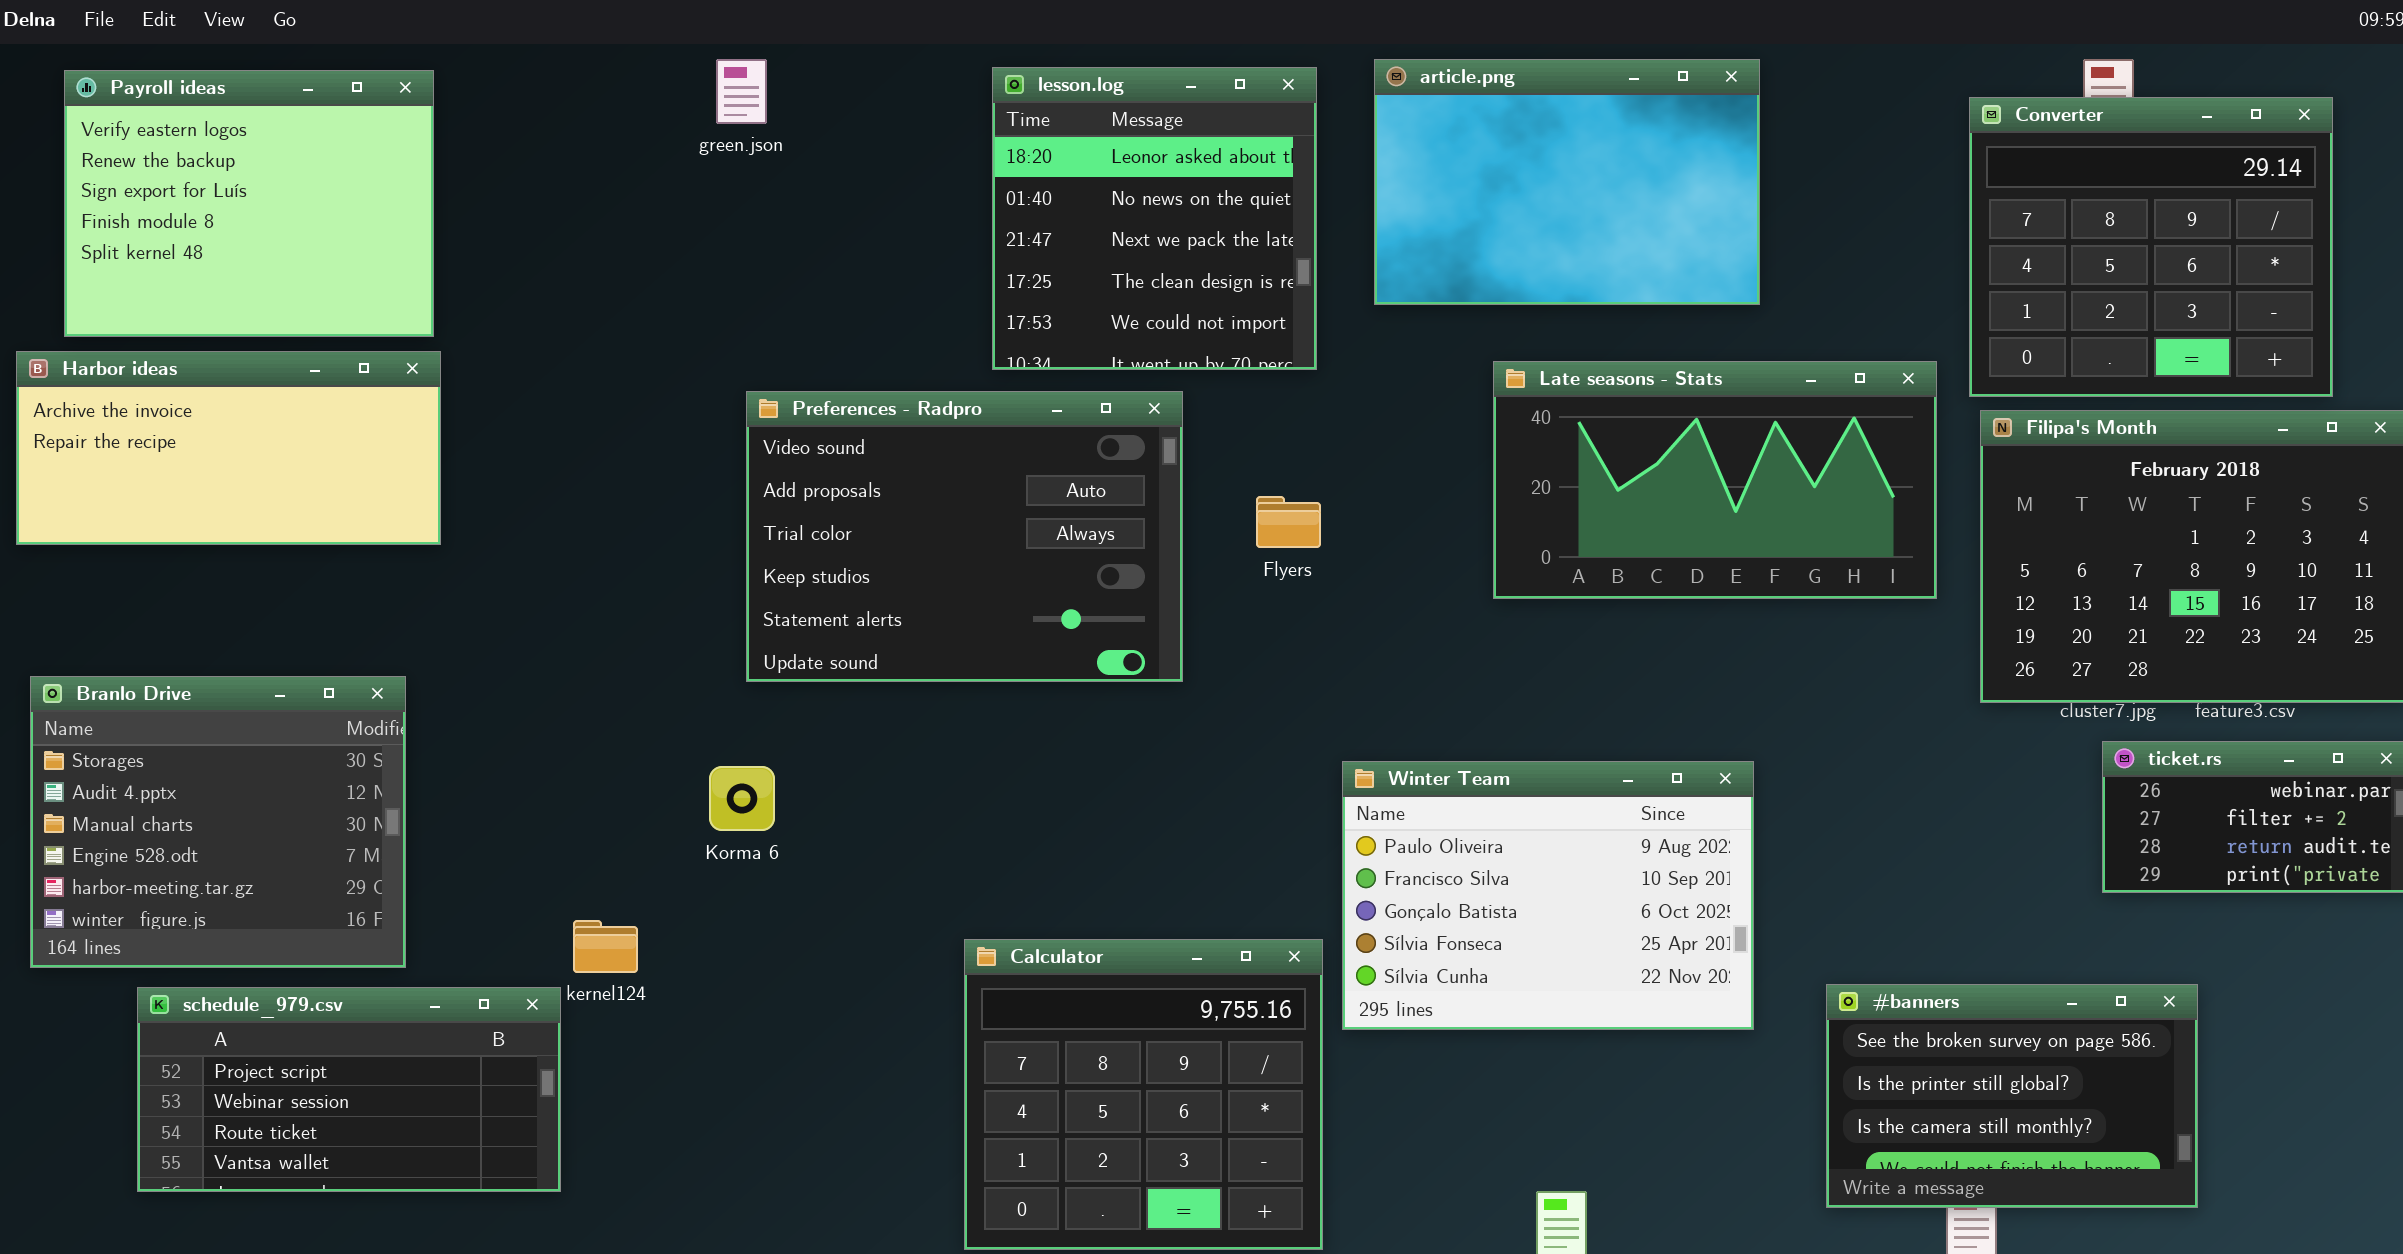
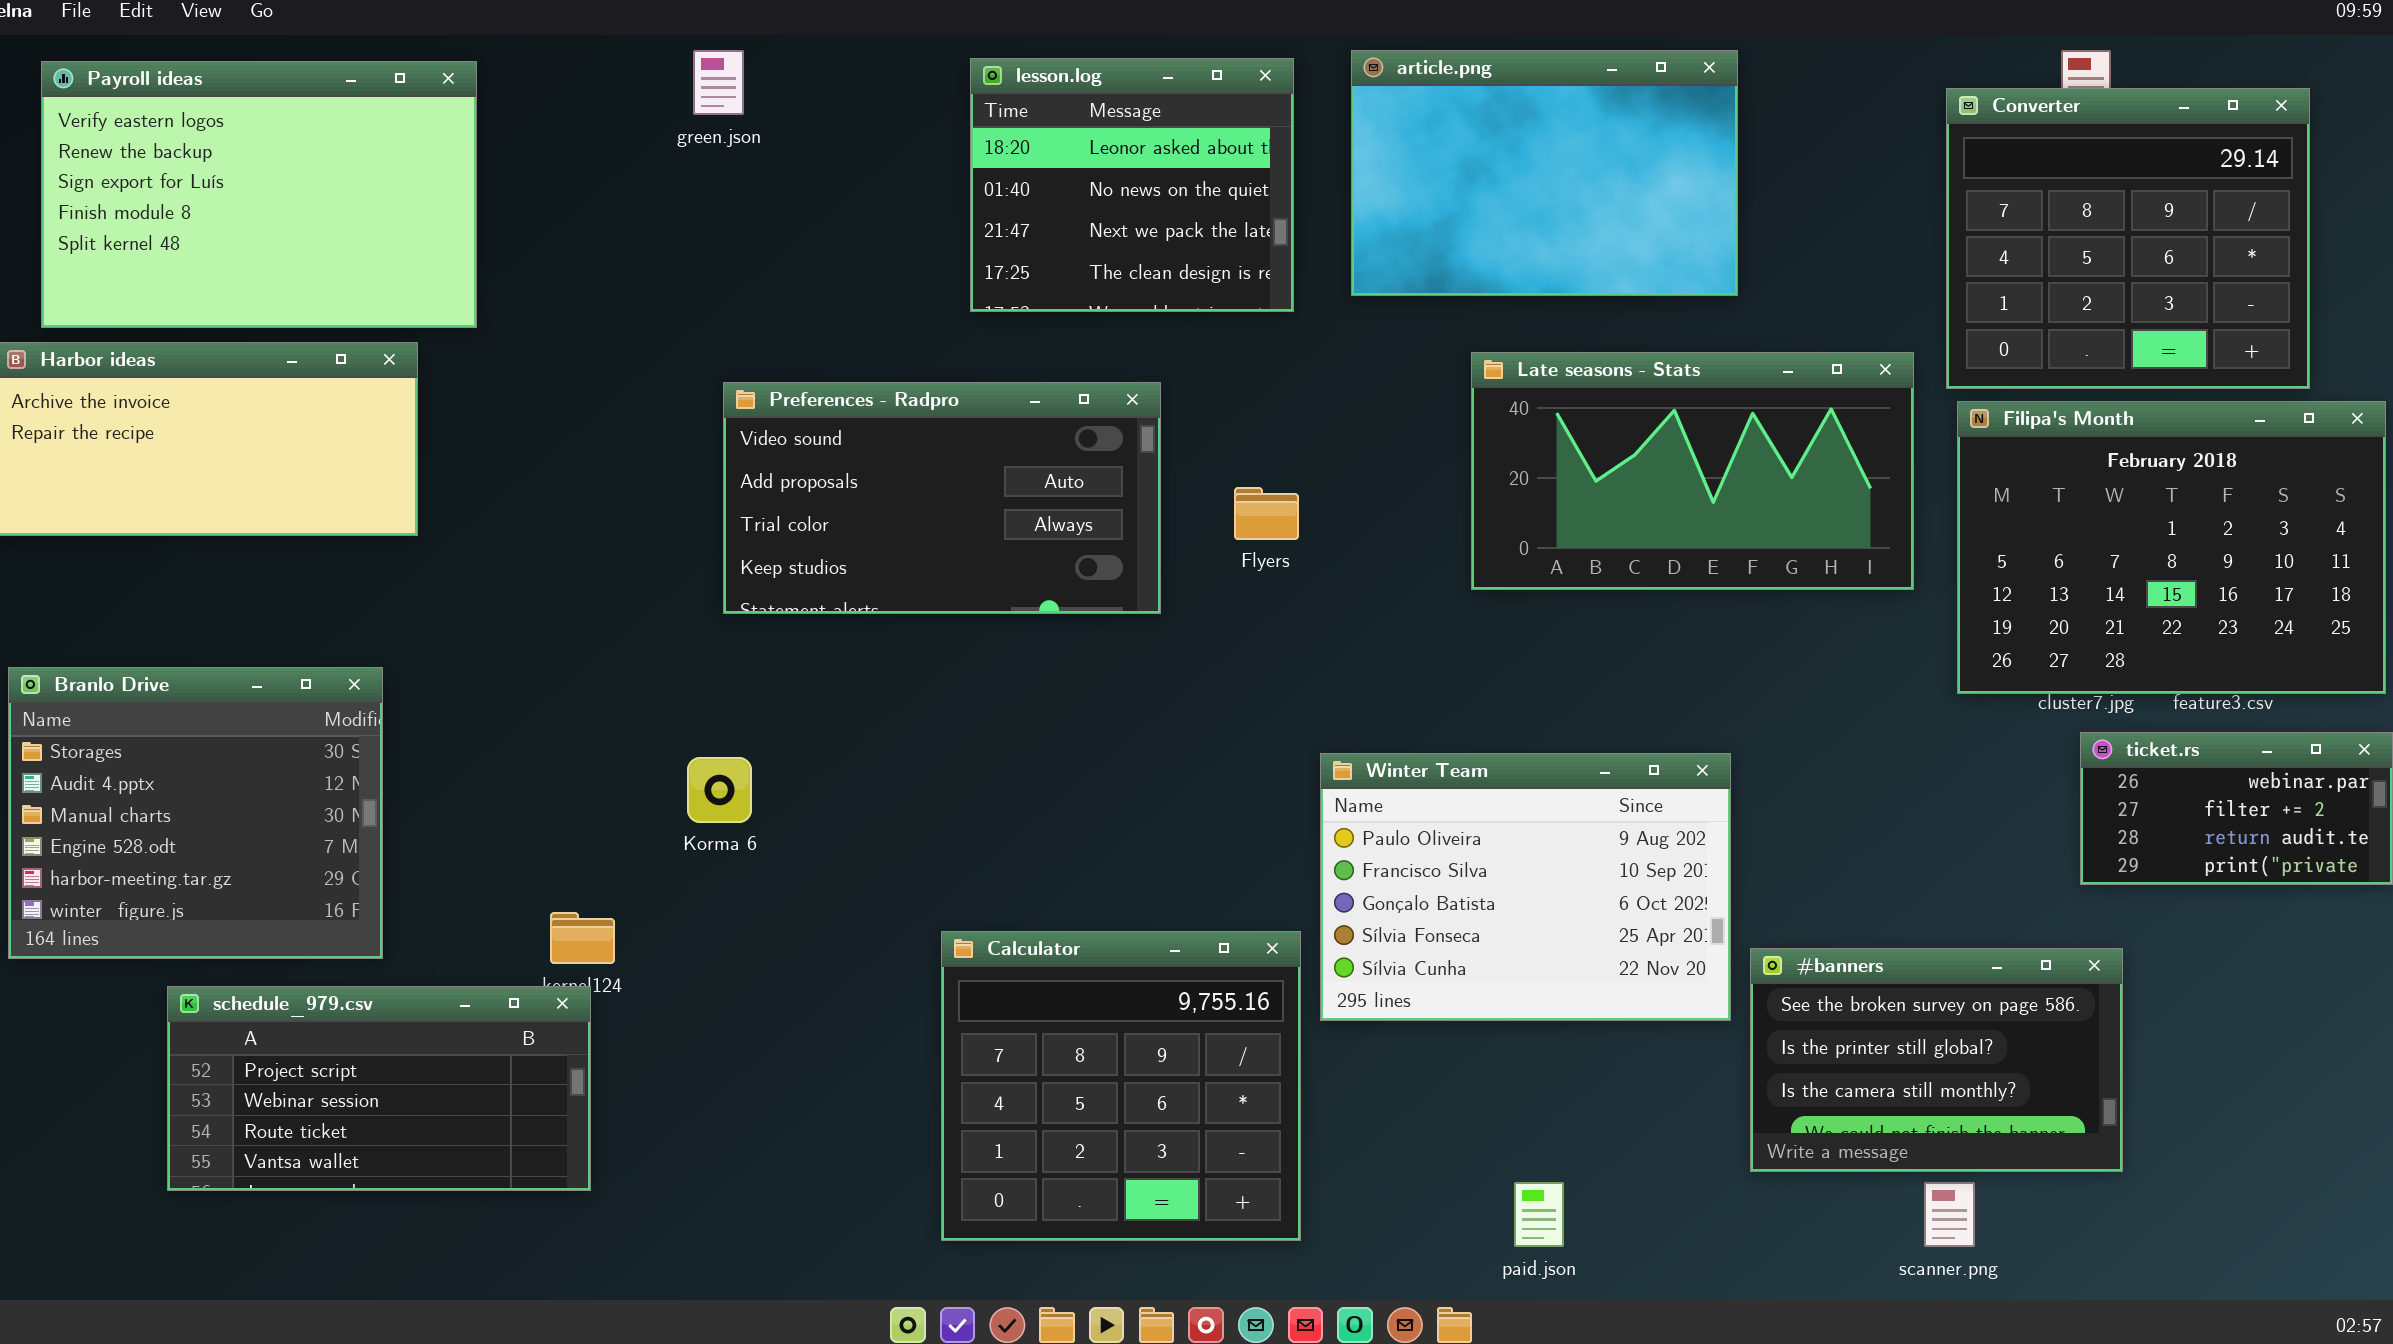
lesson.log: [992,67,1317,370] -> [970,58,1294,312], resized
Payroll ideas: [64,70,434,337] -> [41,61,477,328], resized
Preferences - Radpro: [746,391,1183,682] -> [723,382,1161,614], resized
#banners: [1826,984,2198,1208] -> [1750,948,2123,1172], moved
schedule_979.csv: [137,987,561,1192] -> [167,986,591,1191], moved

